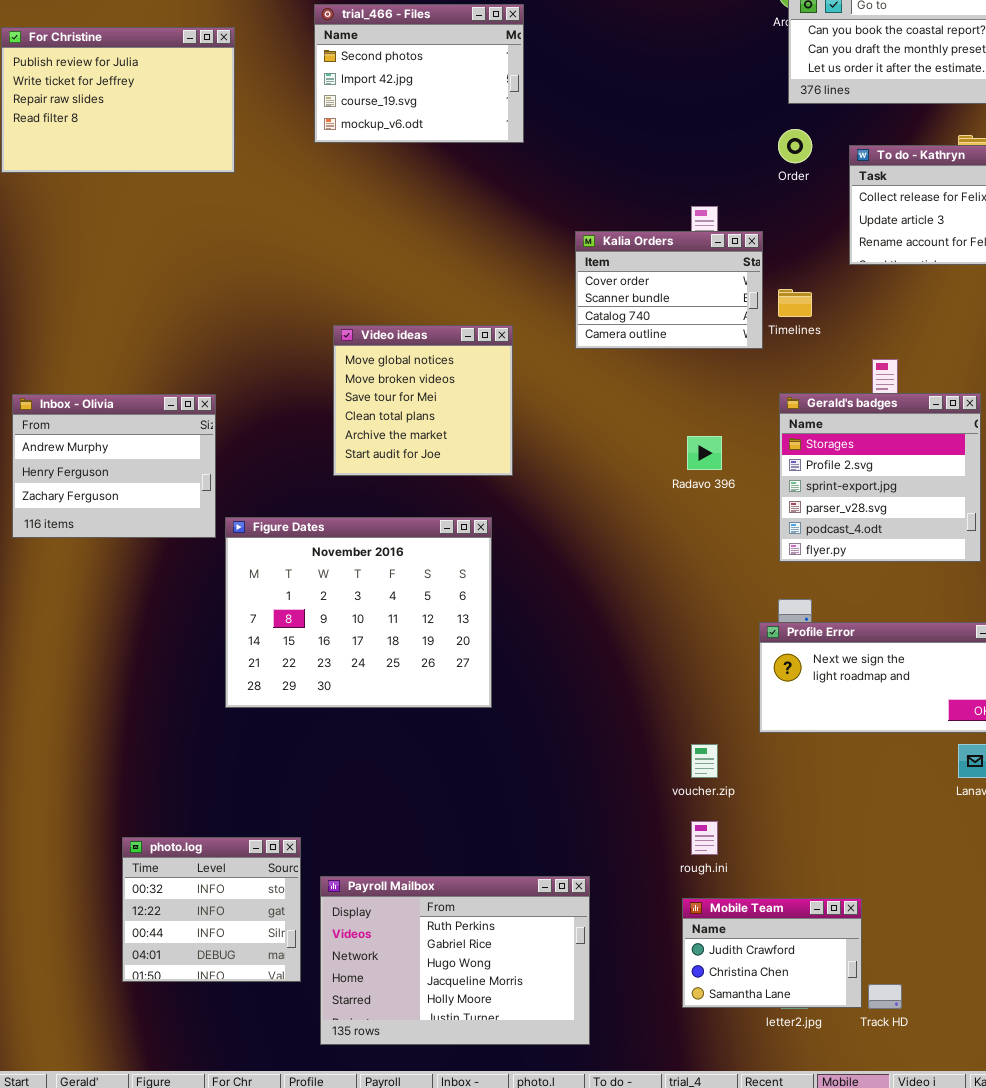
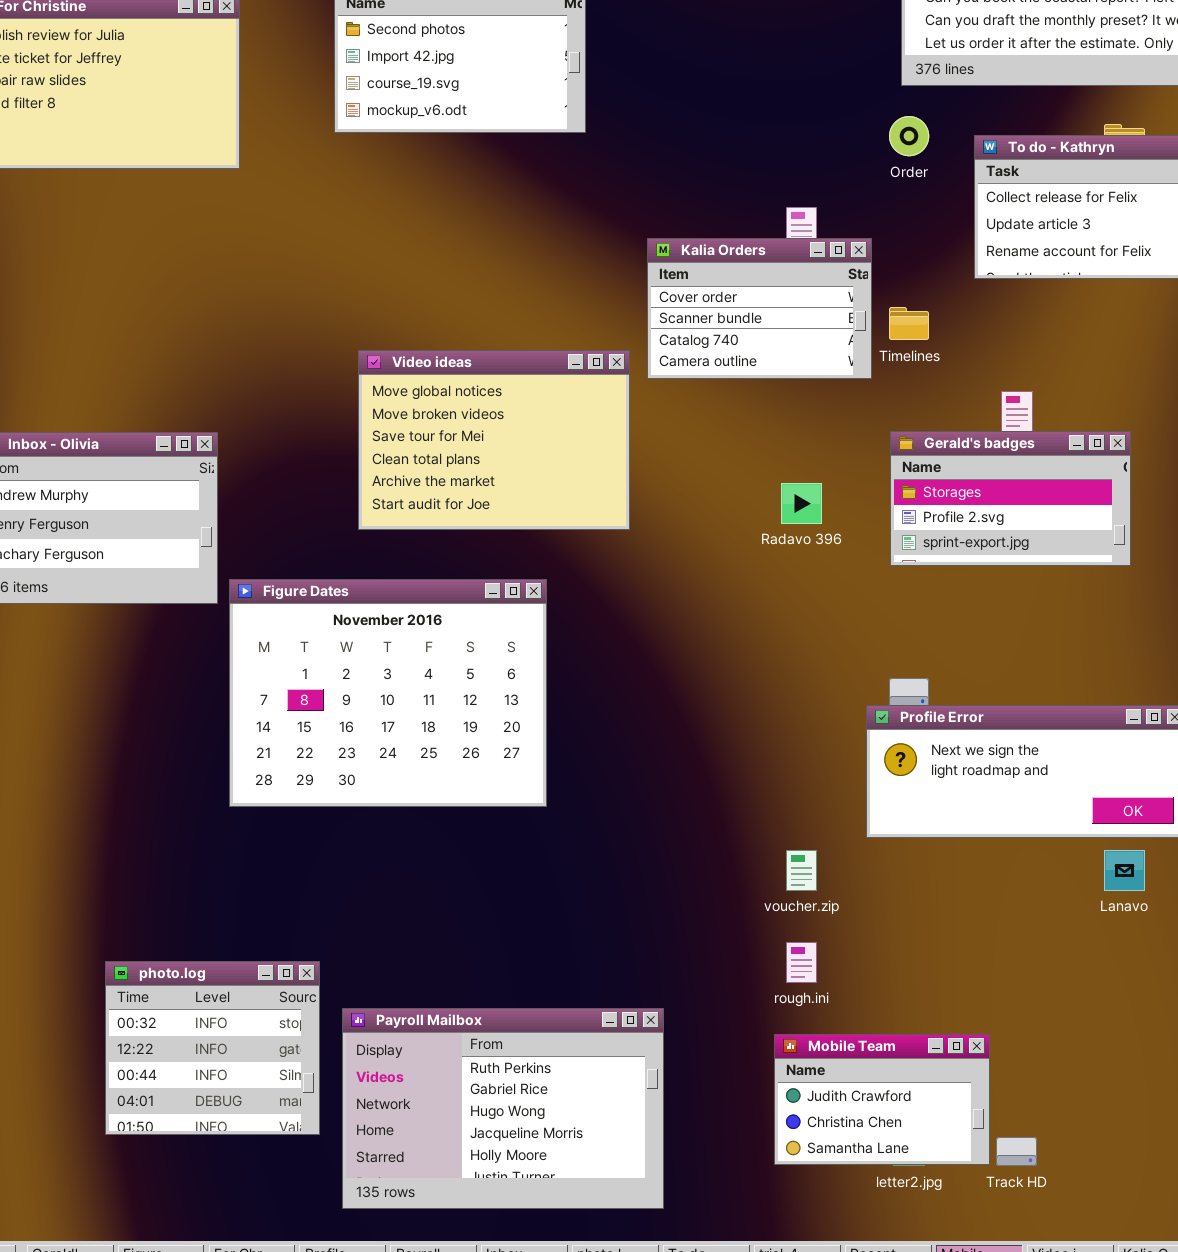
Video ideas: [333,325,513,476] -> [358,350,630,530], resized
Gerald's badges: [779,393,981,562] -> [890,431,1131,566], resized

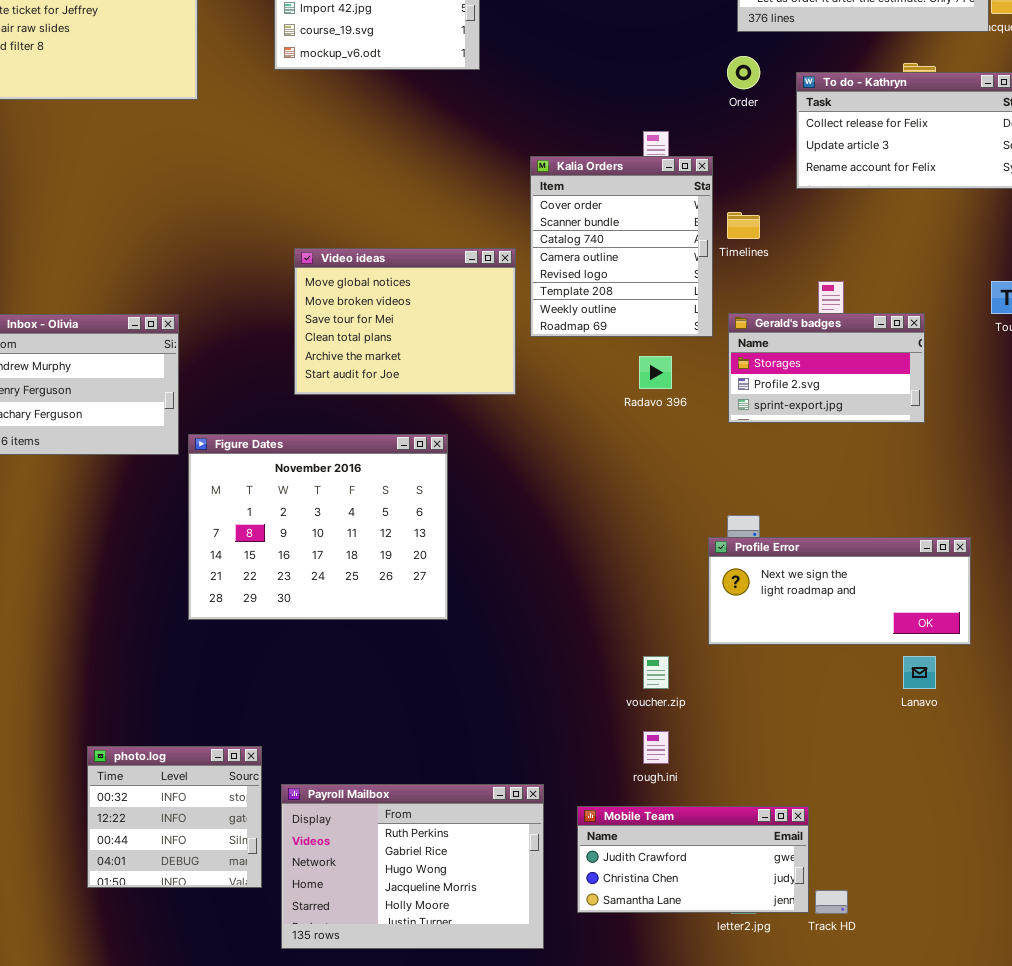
Kalia Orders: [647,238,872,379] -> [530,156,713,337], resized
Mobile Team: [774,1034,990,1165] -> [577,806,809,913], resized

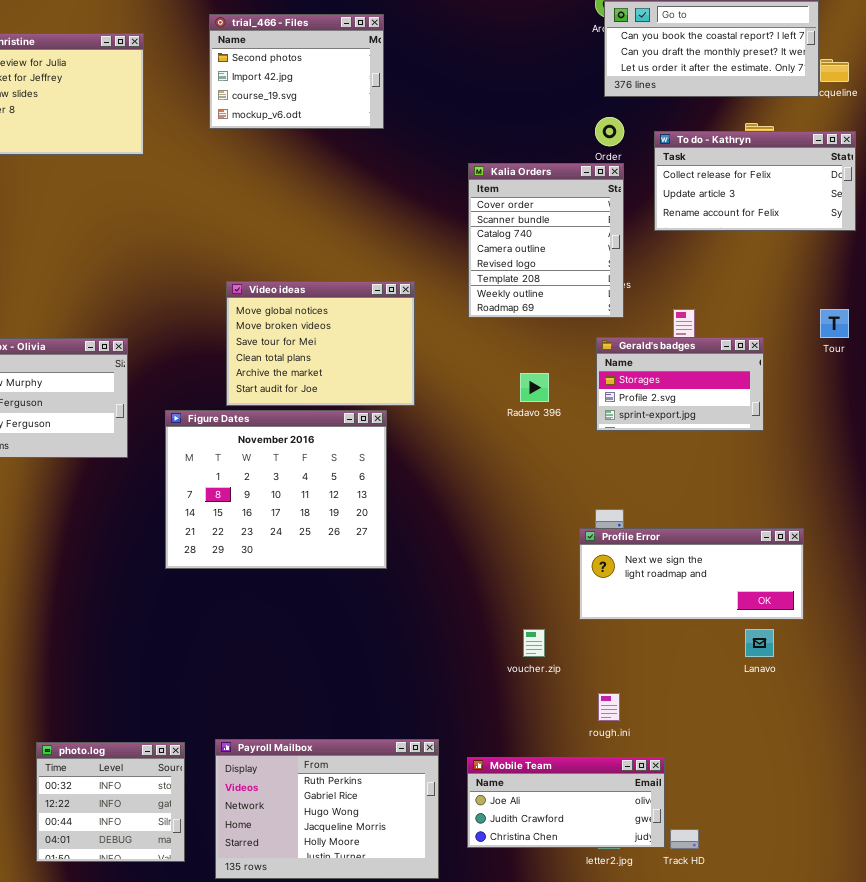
Kalia Orders: [530,156,713,337] -> [468,163,624,318], moved
Figure Dates: [188,434,448,620] -> [165,410,387,569], moved
rough.ini: [643,731,669,764] -> [598,693,620,721], moved
photo.log: [87,746,262,888] -> [36,742,185,862], moved
Mobile Team: [577,806,809,913] -> [467,757,665,848], scrolled up 1 row

